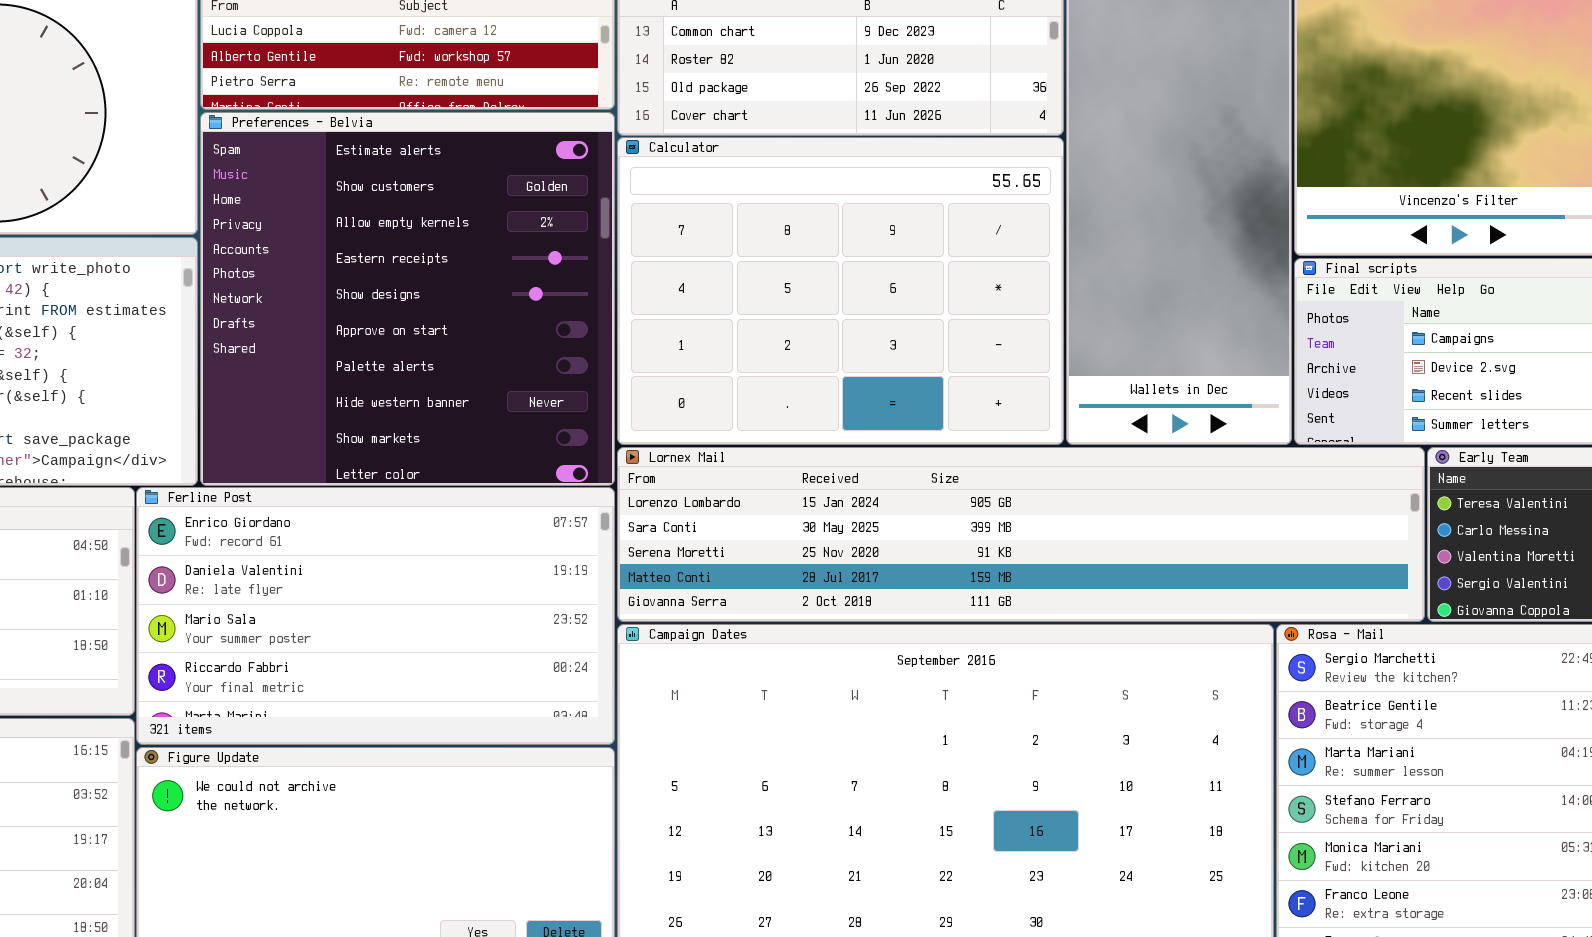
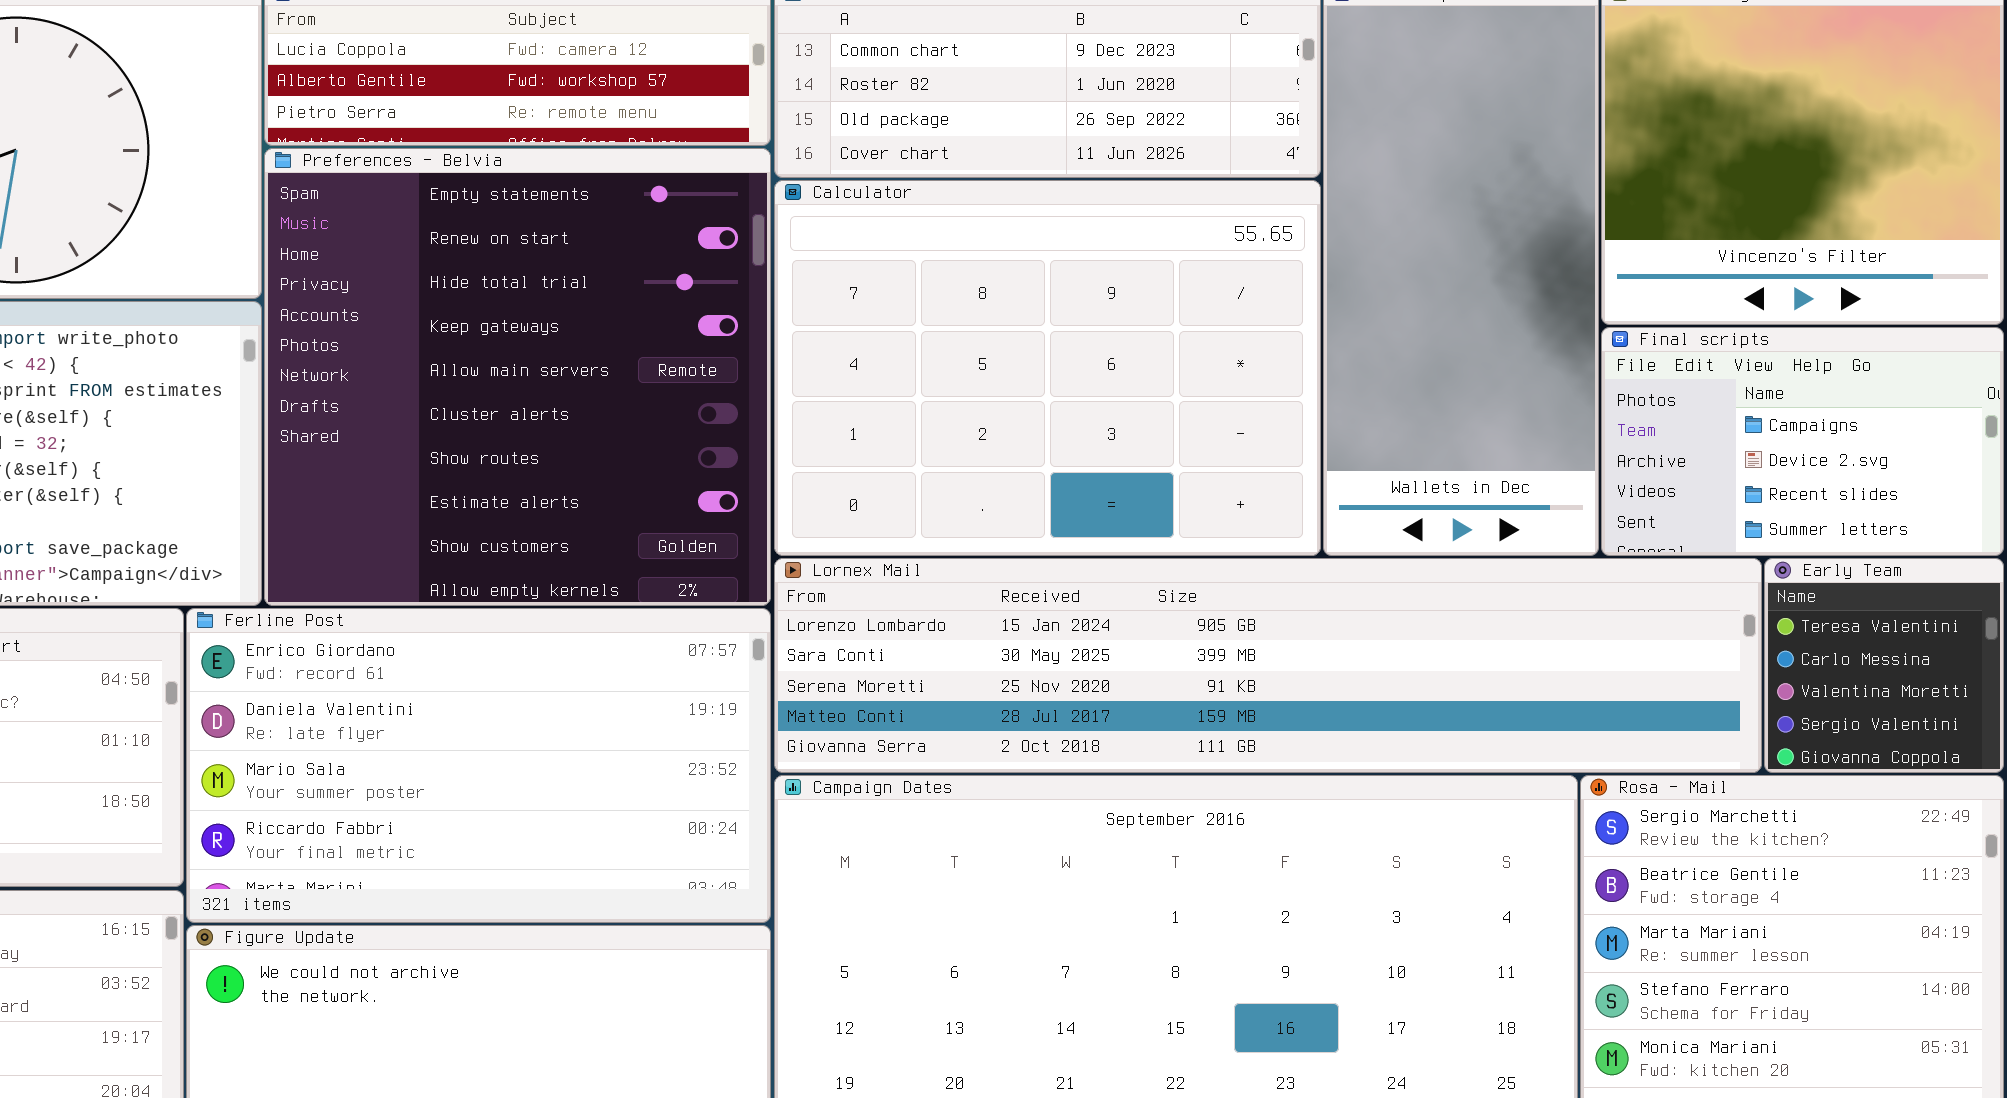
Preferences - Belvia: [200,112,615,486] -> [264,148,771,606], scrolled up 7 rows

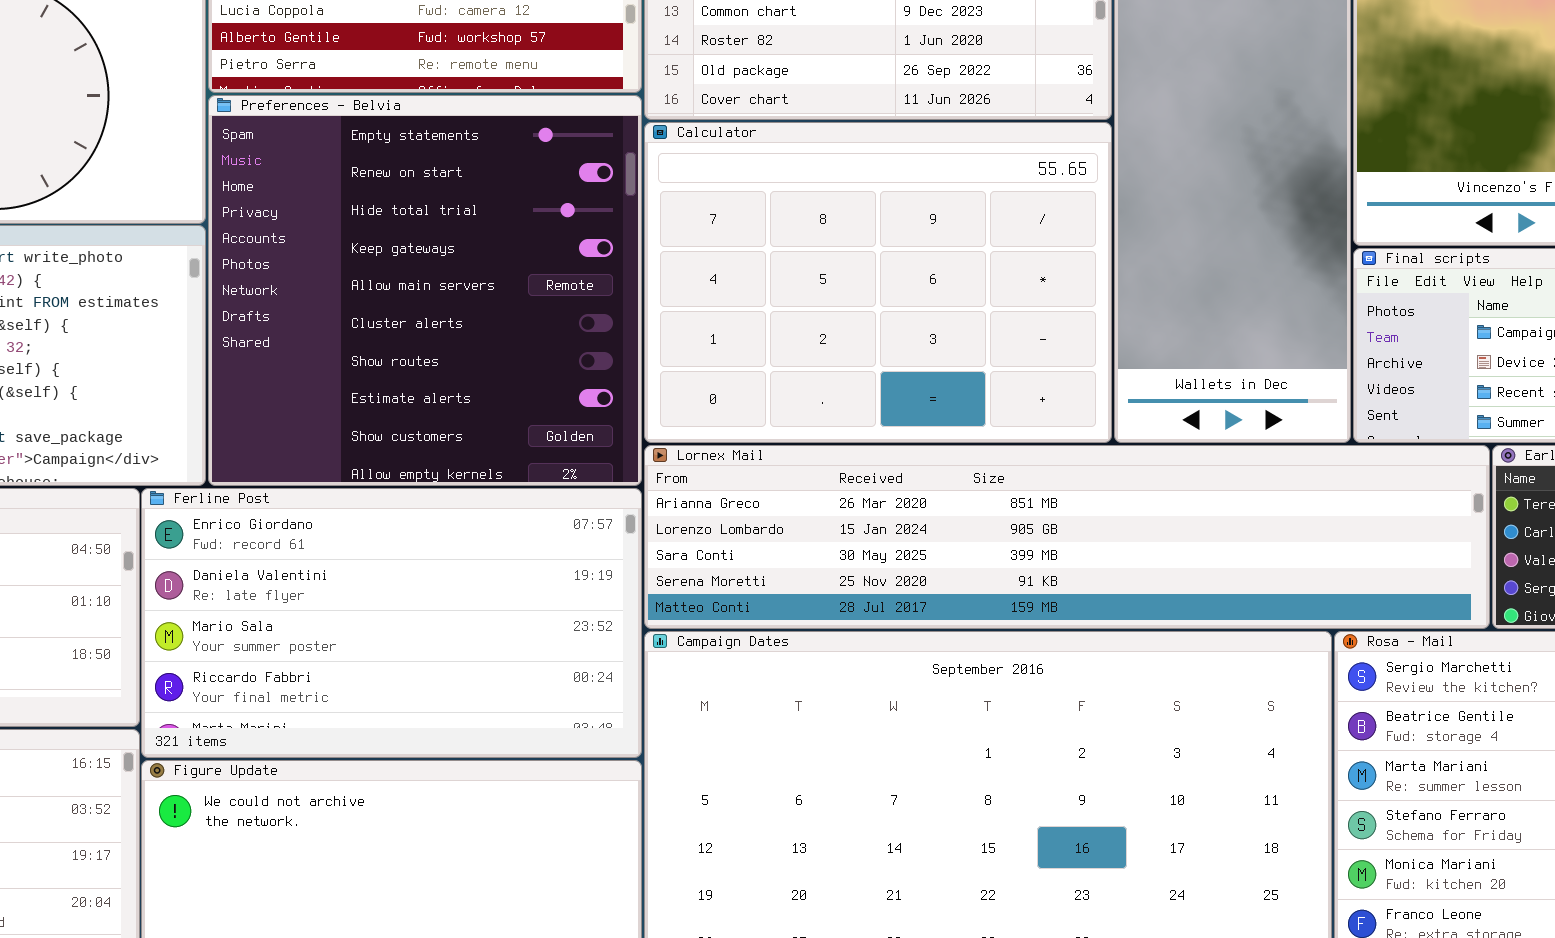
Lornex Mail: [774,558,1762,773] -> [644,445,1490,629], scrolled up 1 row

